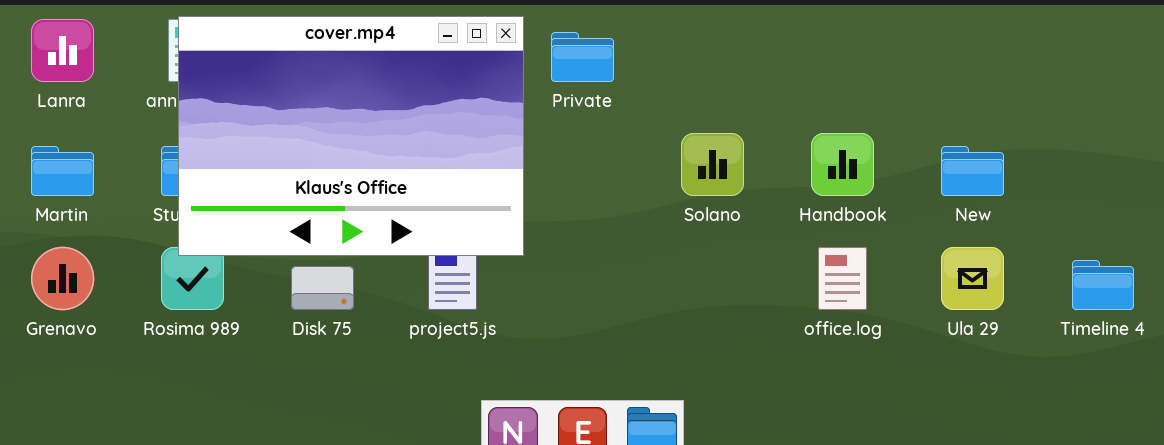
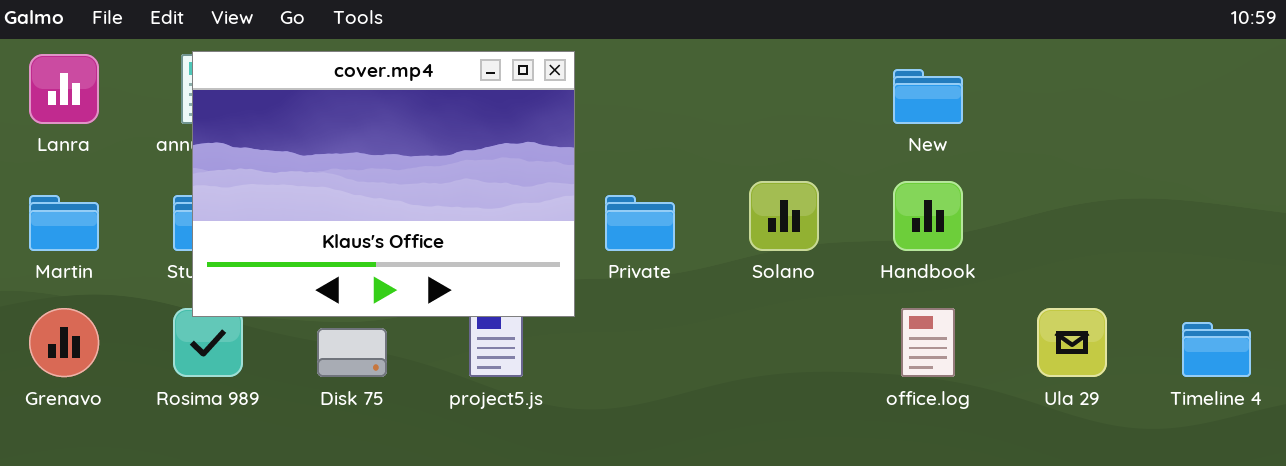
Private: [551,32,614,82] -> [605,195,675,251], moved
New: [941,146,1004,196] -> [893,69,963,124], moved

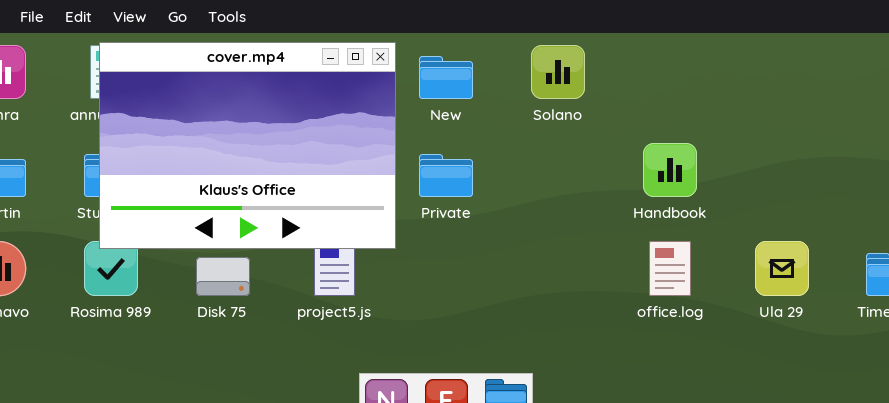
New: [893,69,963,124] -> [419,56,473,99], moved
Solano: [749,181,819,251] -> [531,45,585,99], moved

